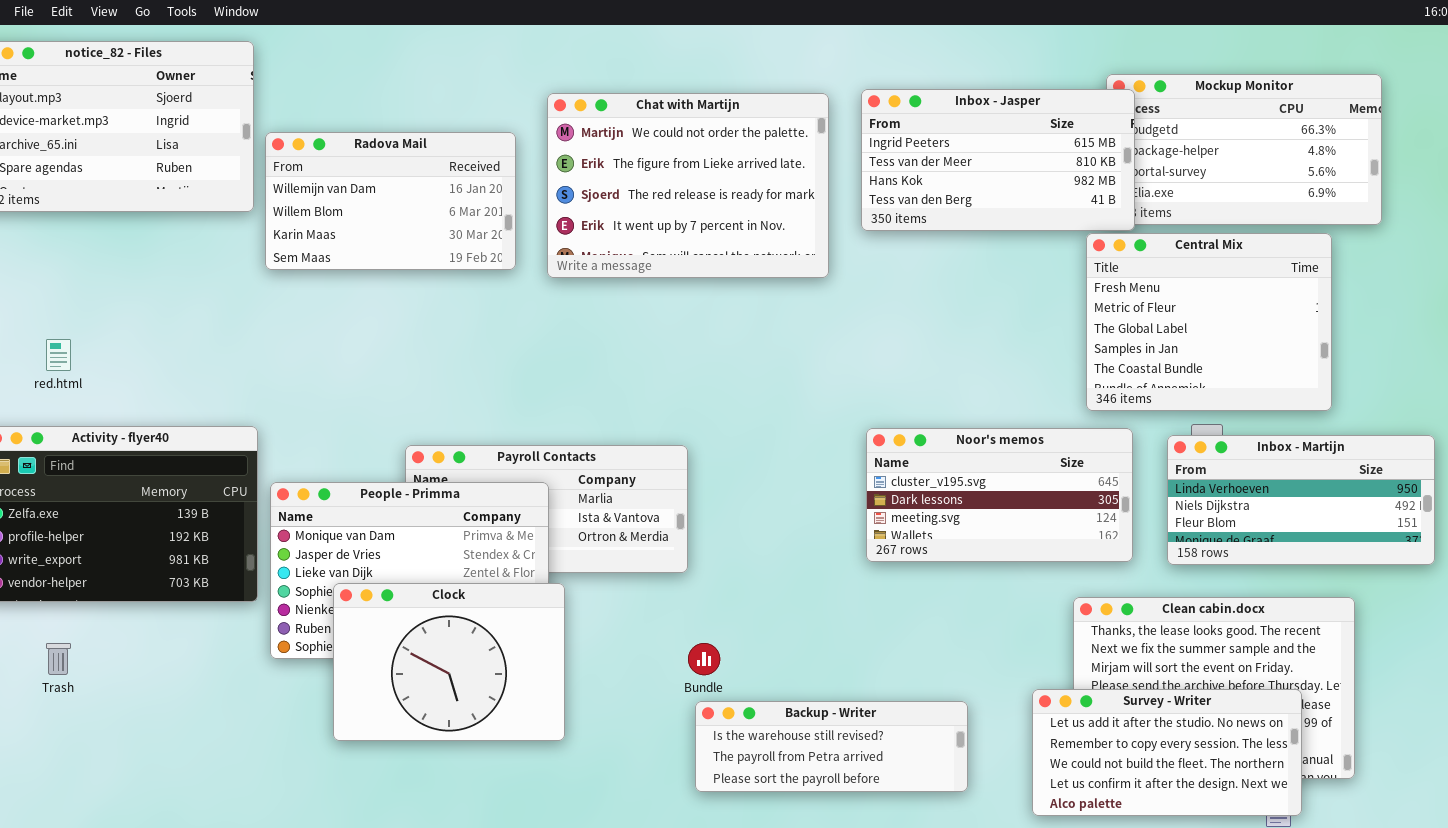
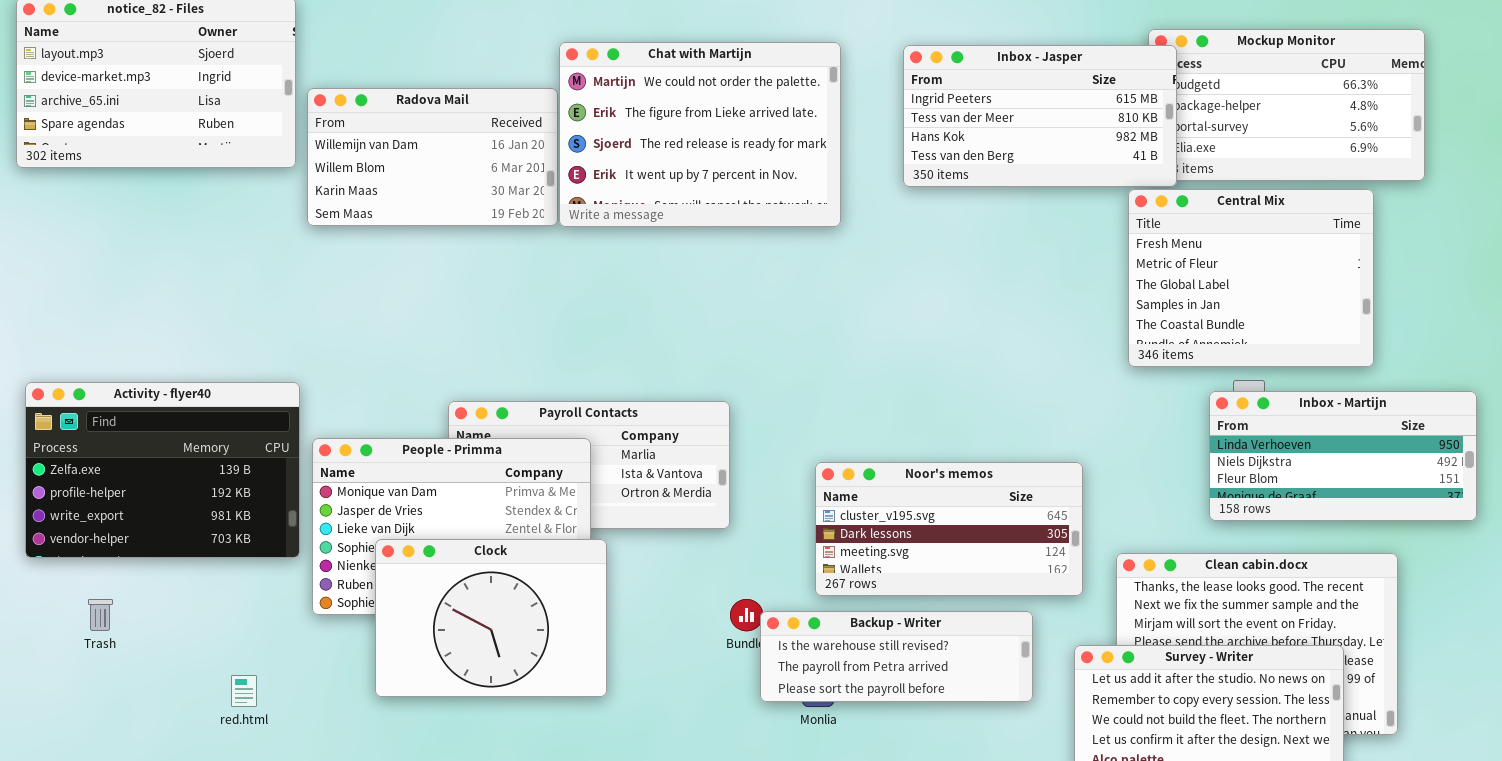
Chat with Martijn: [547,93,829,278] -> [559,42,841,227], moved
red.html: [46,339,71,371] -> [231,675,257,707], moved
Noor's memos: [866,428,1133,562] -> [815,462,1083,596], moved
Backup - Writer: [695,701,968,792] -> [760,611,1033,702], moved

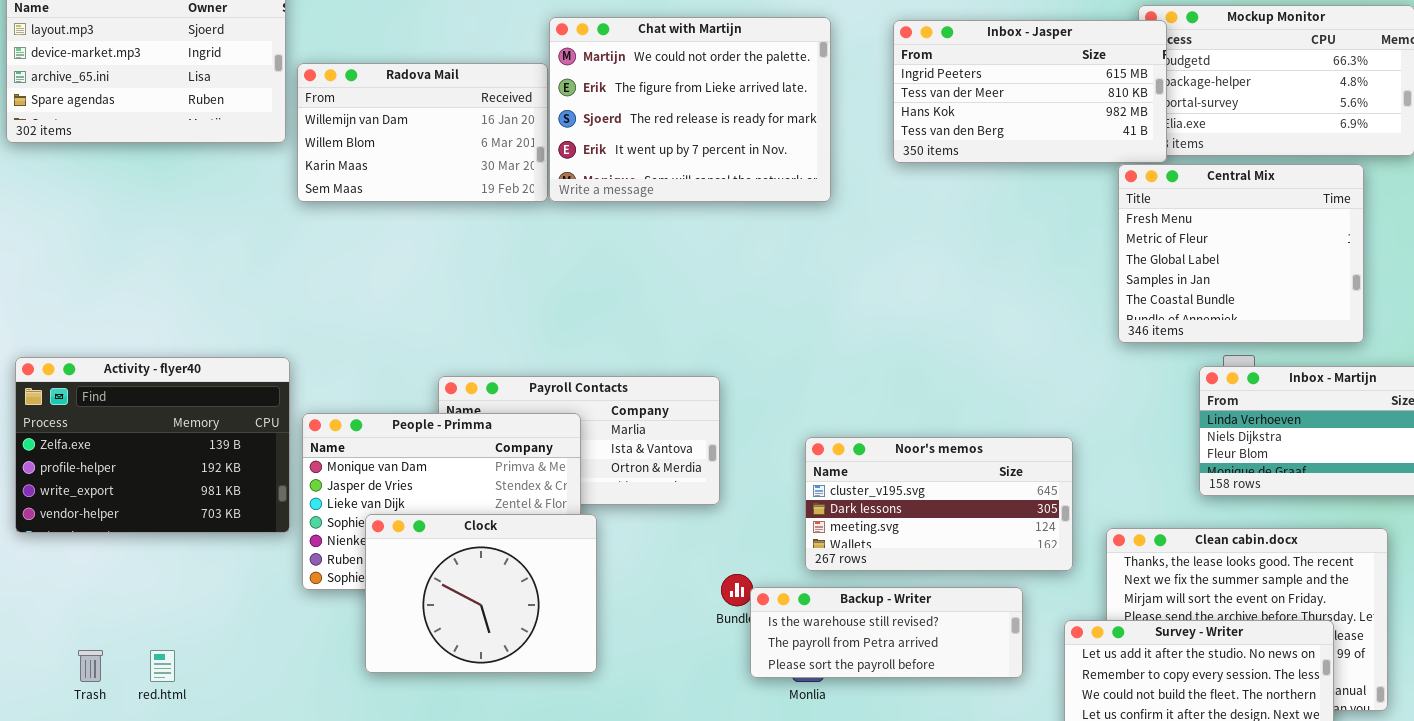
Trash: [88,599,113,631] -> [78,650,103,682], moved
red.html: [231,675,257,707] -> [150,650,175,682], moved

